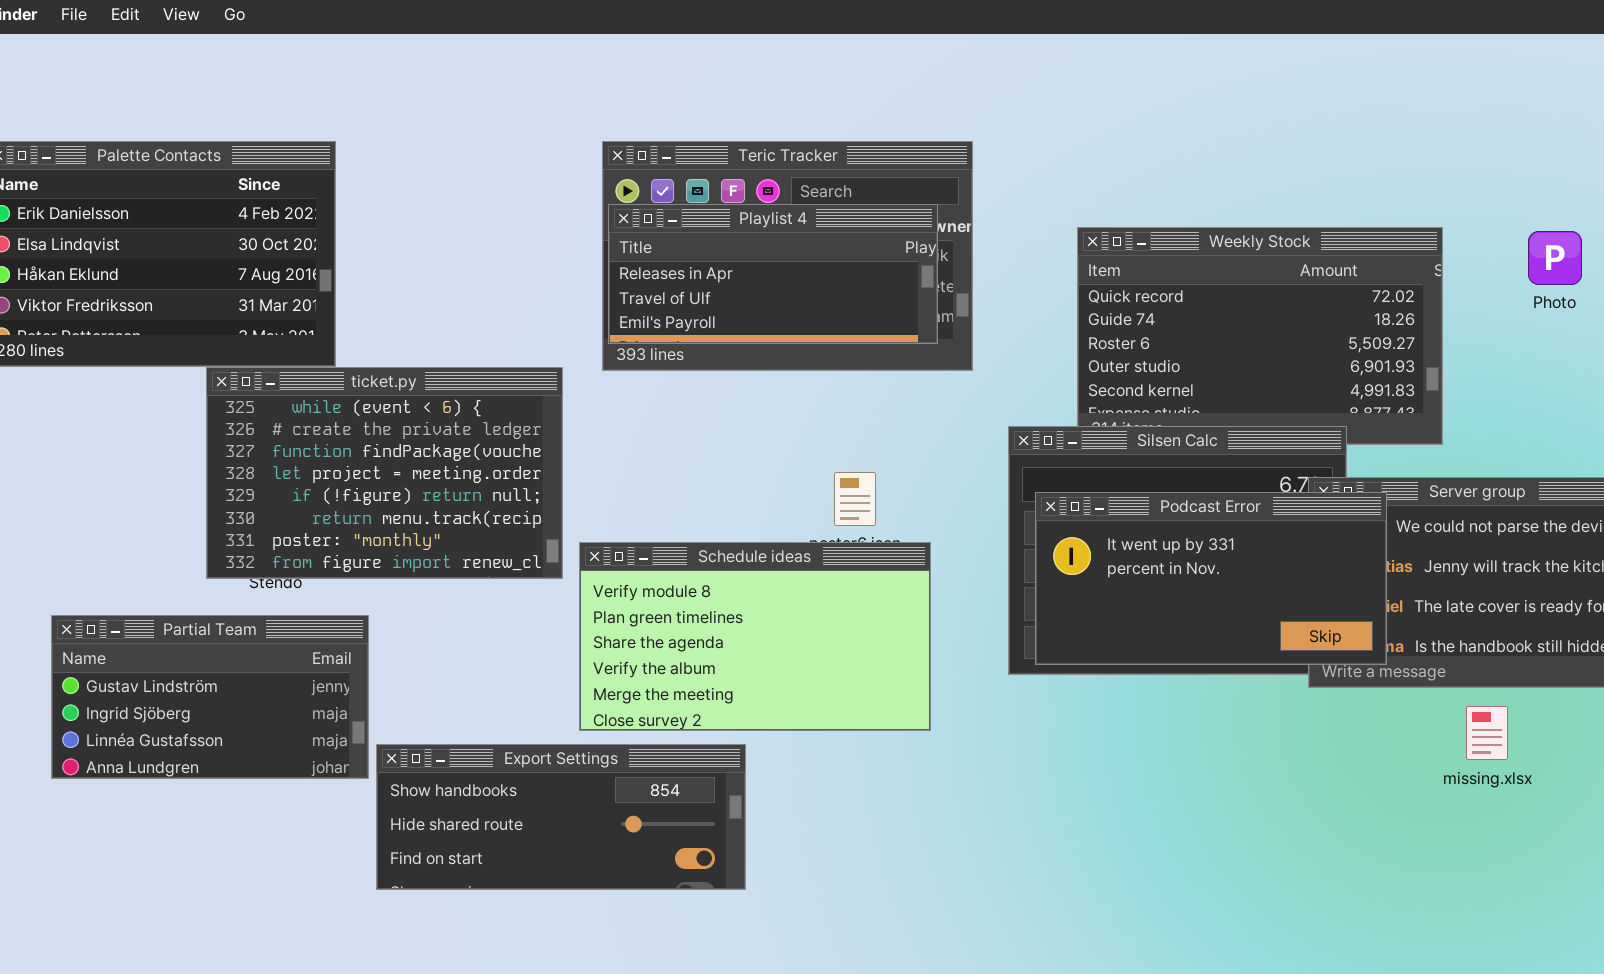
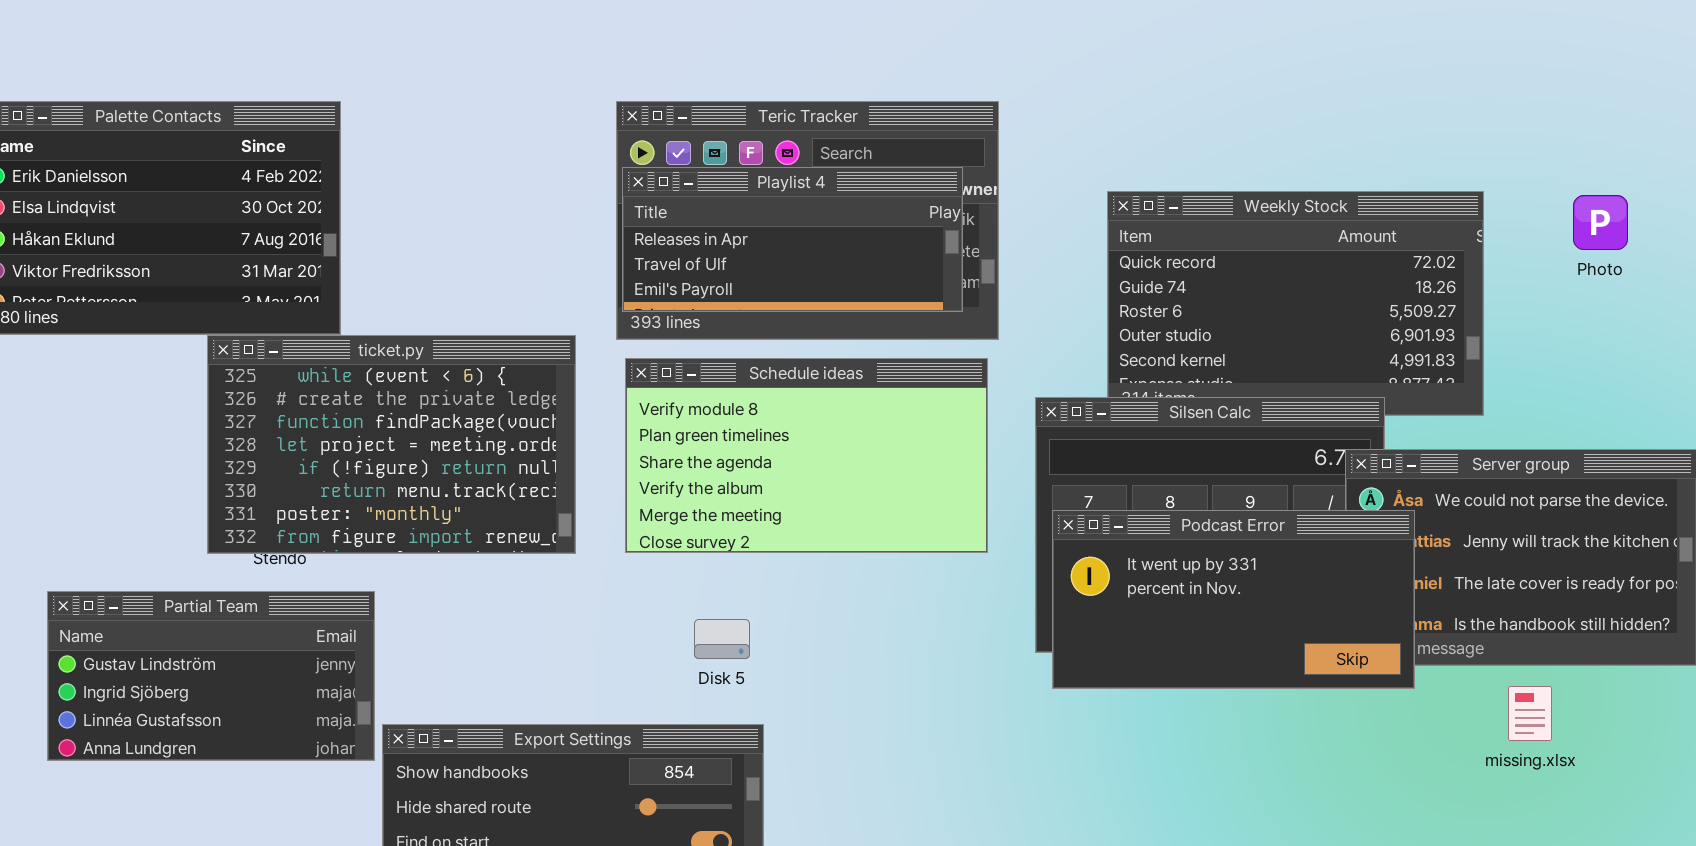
Podcast Error: [1035,492,1387,665] -> [1052,510,1415,689], moved
Schedule ideas: [579,542,931,731] -> [625,358,988,553], moved

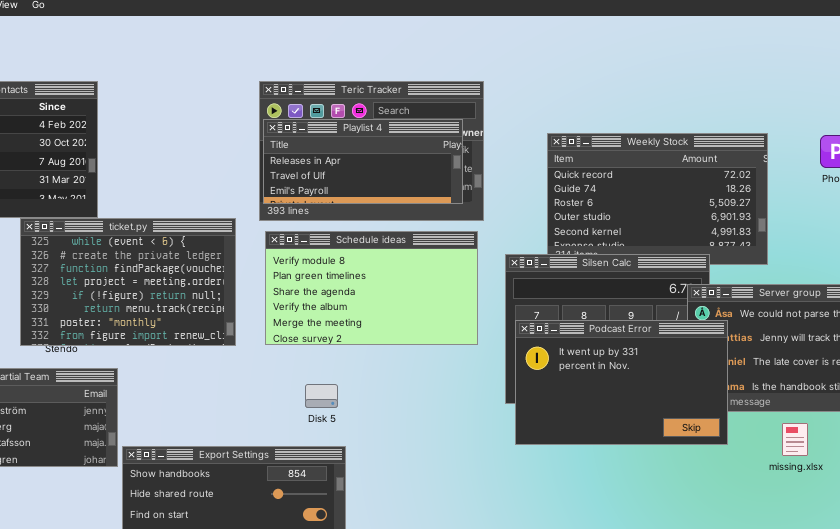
Podcast Error: [1052,510,1415,689] -> [515,320,728,445], resized

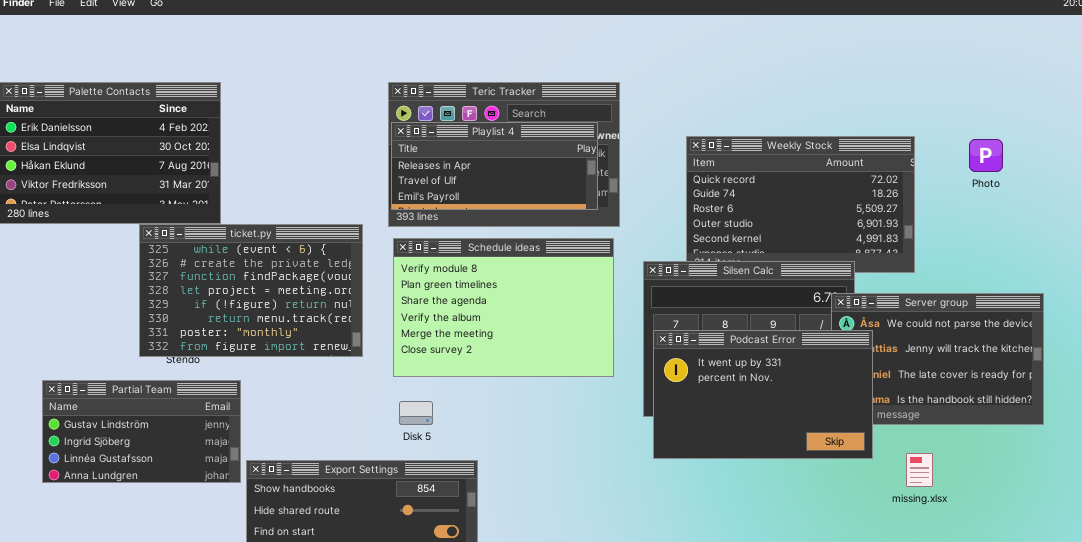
Schedule ideas: [265,231,478,345] -> [393,238,614,377], resized
Disk 5: [305,384,338,408] -> [399,401,433,425], moved
missing.xlsx: [782,423,808,456] -> [906,453,933,487], moved

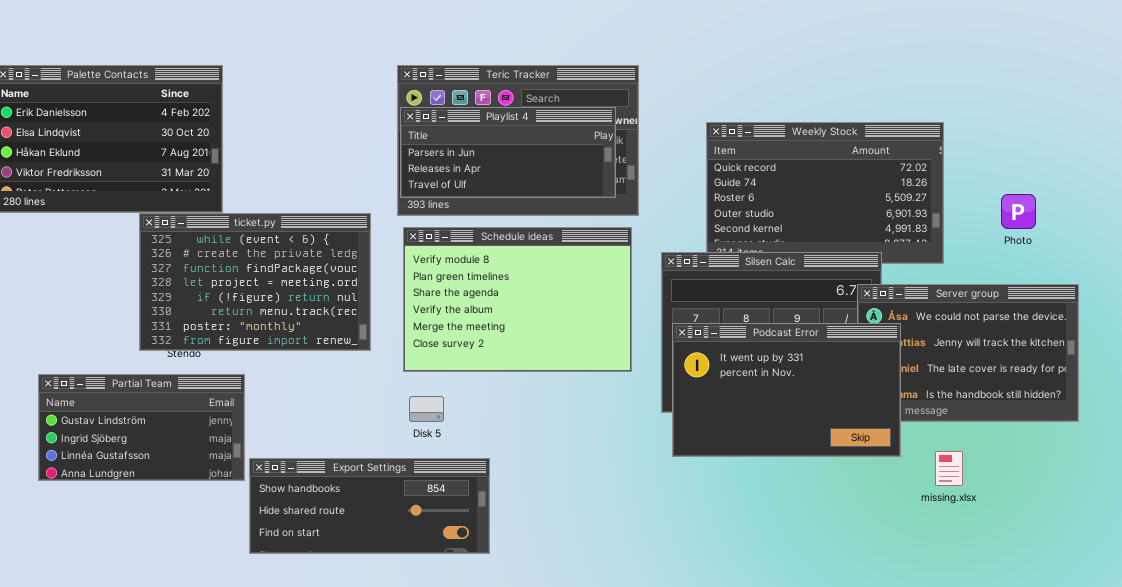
Playlist 4: [391,122,598,210] -> [400,107,616,198], scrolled up 1 row
Photo: [969,139,1003,172] -> [1001,194,1036,229], moved

